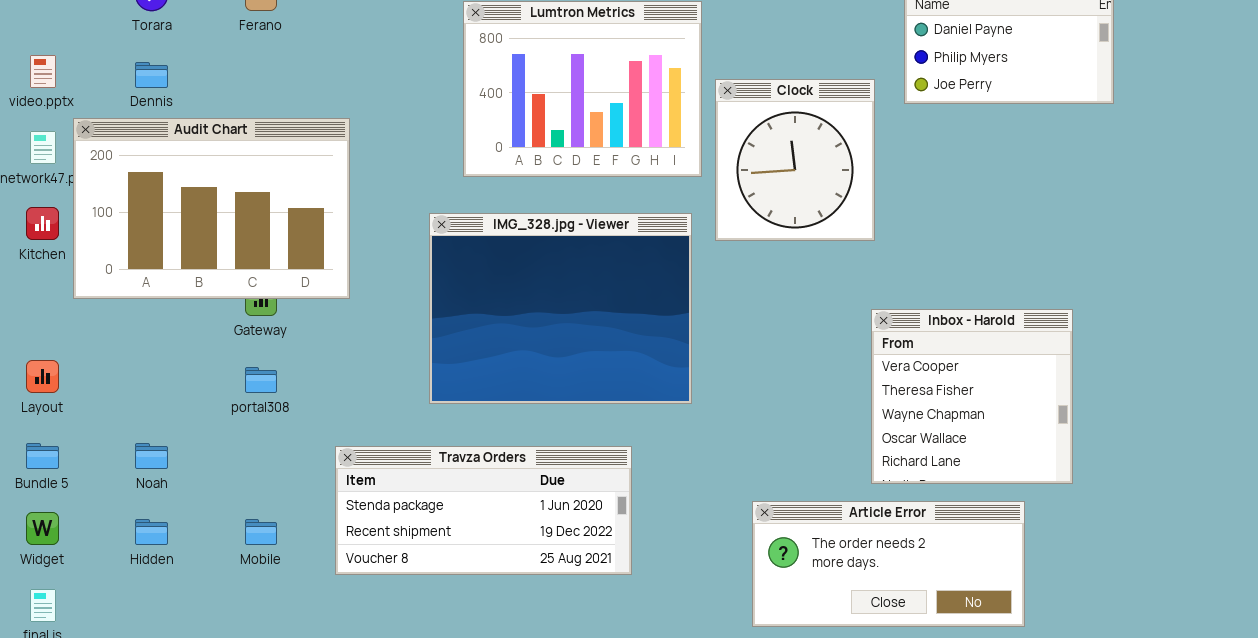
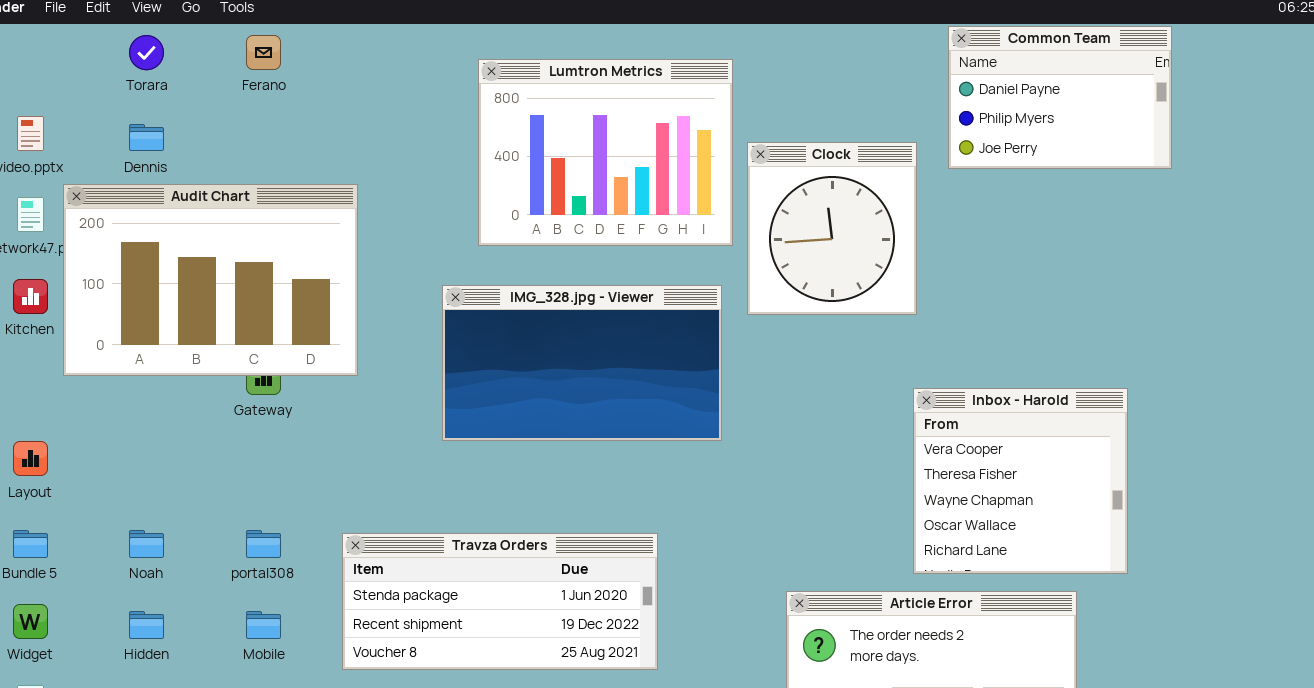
IMG_328.jpg - Viewer: [429,213,692,404] -> [442,285,722,441], resized
portal308: [245,367,277,393] -> [246,530,281,558], moved

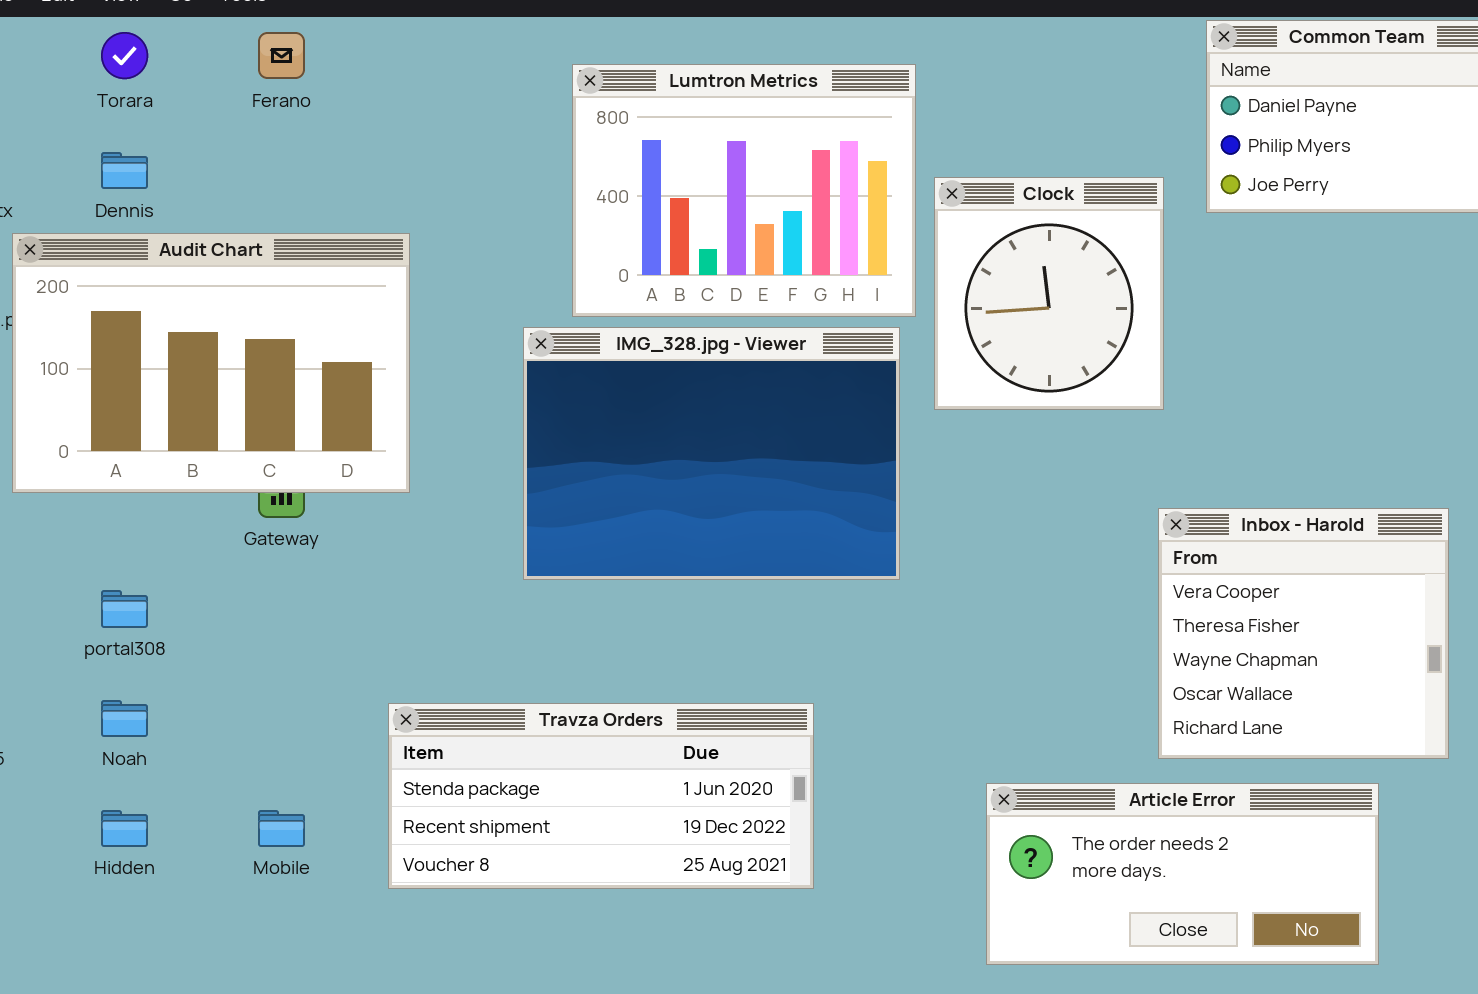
IMG_328.jpg - Viewer: [442,285,722,441] -> [523,327,900,580], resized
portal308: [246,530,281,558] -> [101,590,148,628], moved

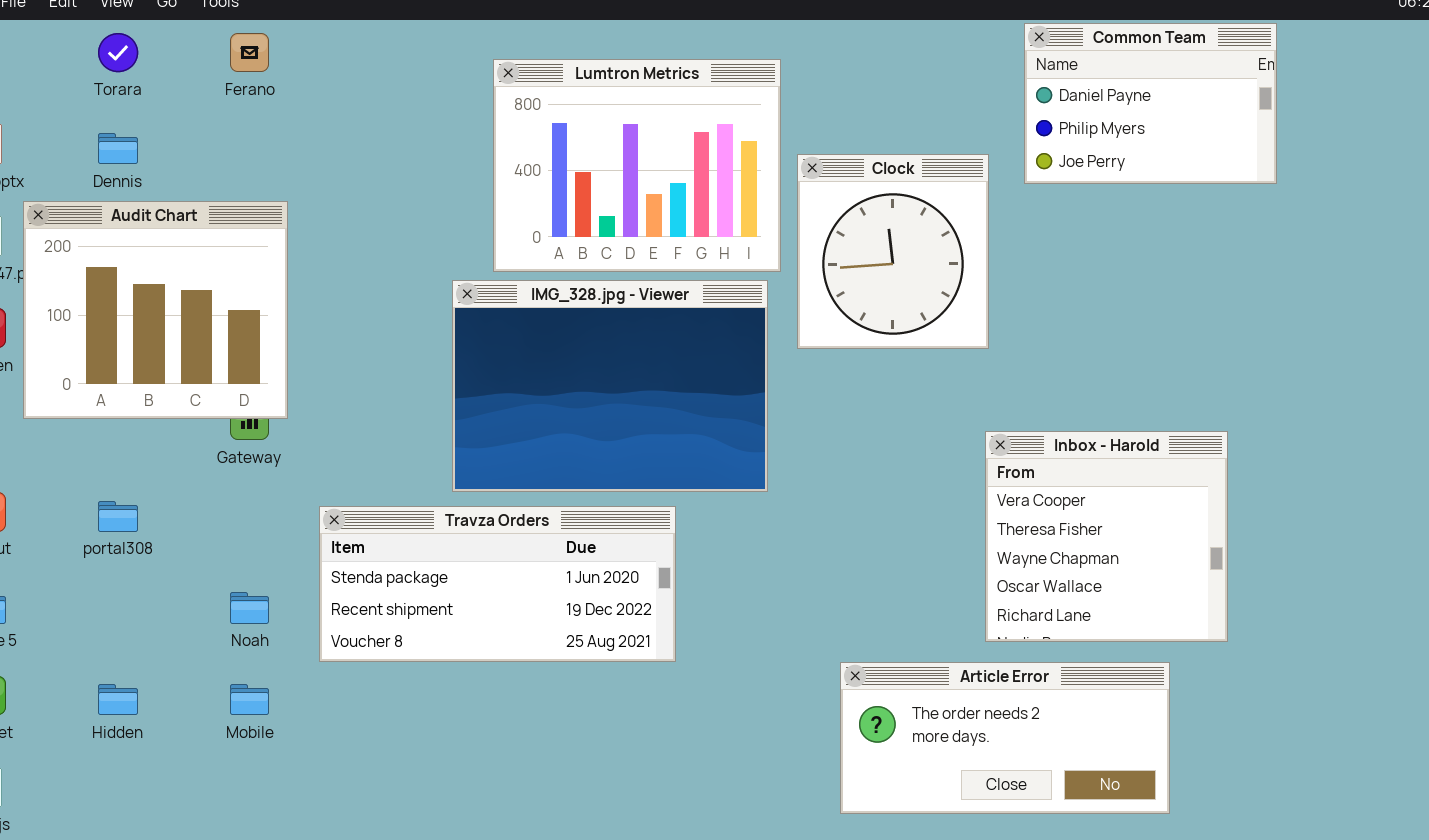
Audit Chart: [12,233,410,493] -> [23,201,288,419], resized
Noah: [101,700,148,737] -> [230,592,269,624], moved
Travza Orders: [388,703,814,889] -> [319,506,676,662], moved

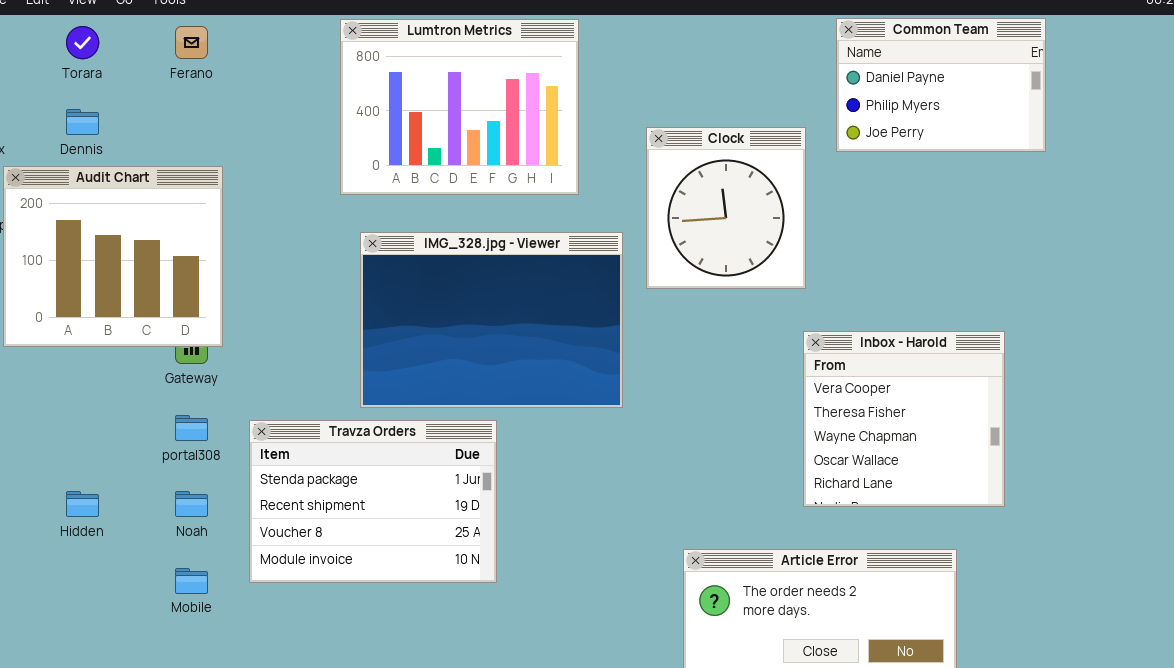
Lumtron Metrics: [493,59,781,272] -> [340,19,579,195], moved
Inbox - Harold: [985,431,1228,642] -> [803,331,1005,507], moved
portal308: [98,501,138,532] -> [175,415,208,441], moved
Travza Orders: [319,506,676,662] -> [249,420,497,583], resized
Hidden: [98,684,138,715] -> [66,491,99,517], moved

